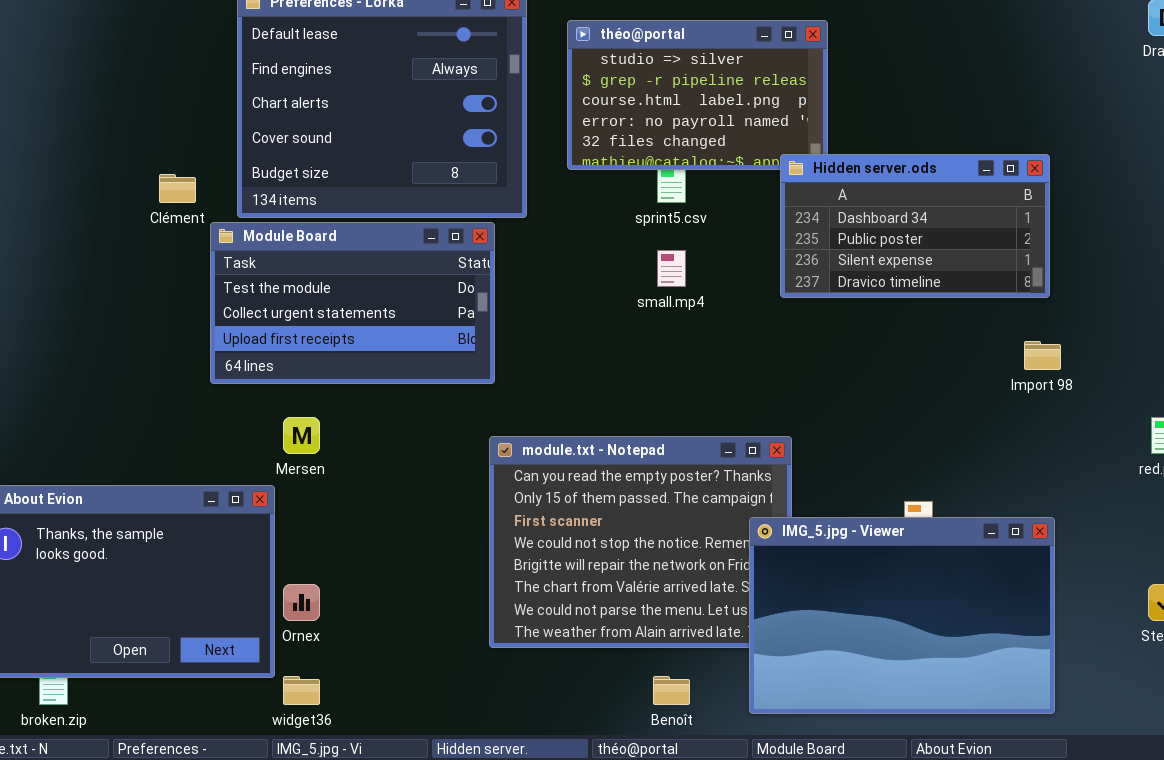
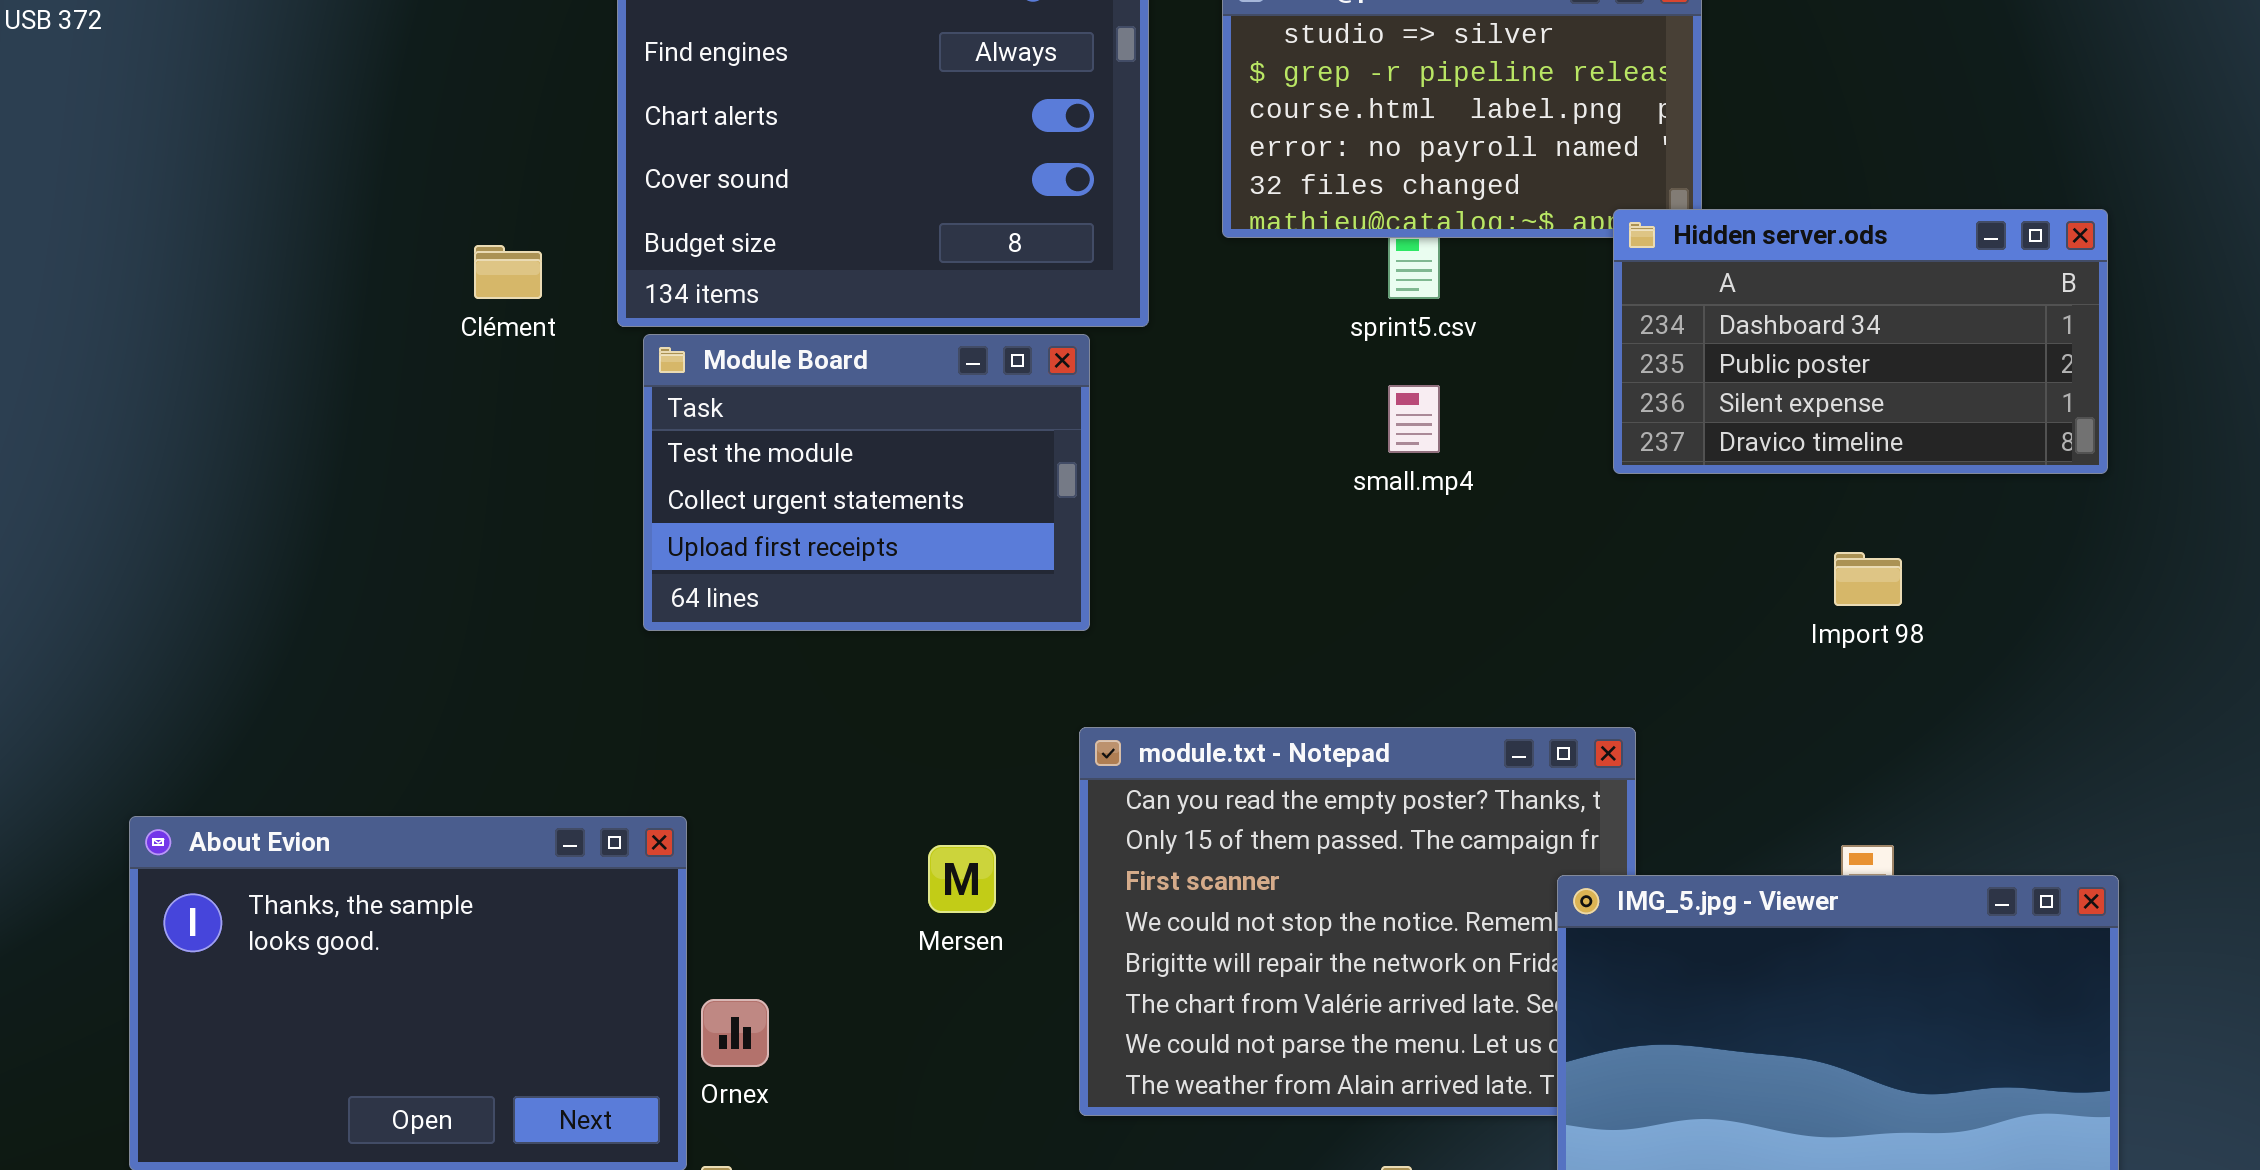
Module Board: [210,222,495,384] -> [643,334,1090,631], resized
Import 98: [1024,341,1061,370] -> [1834,552,1902,606], moved
Mersen: [283,417,320,454] -> [928,845,996,913], moved

